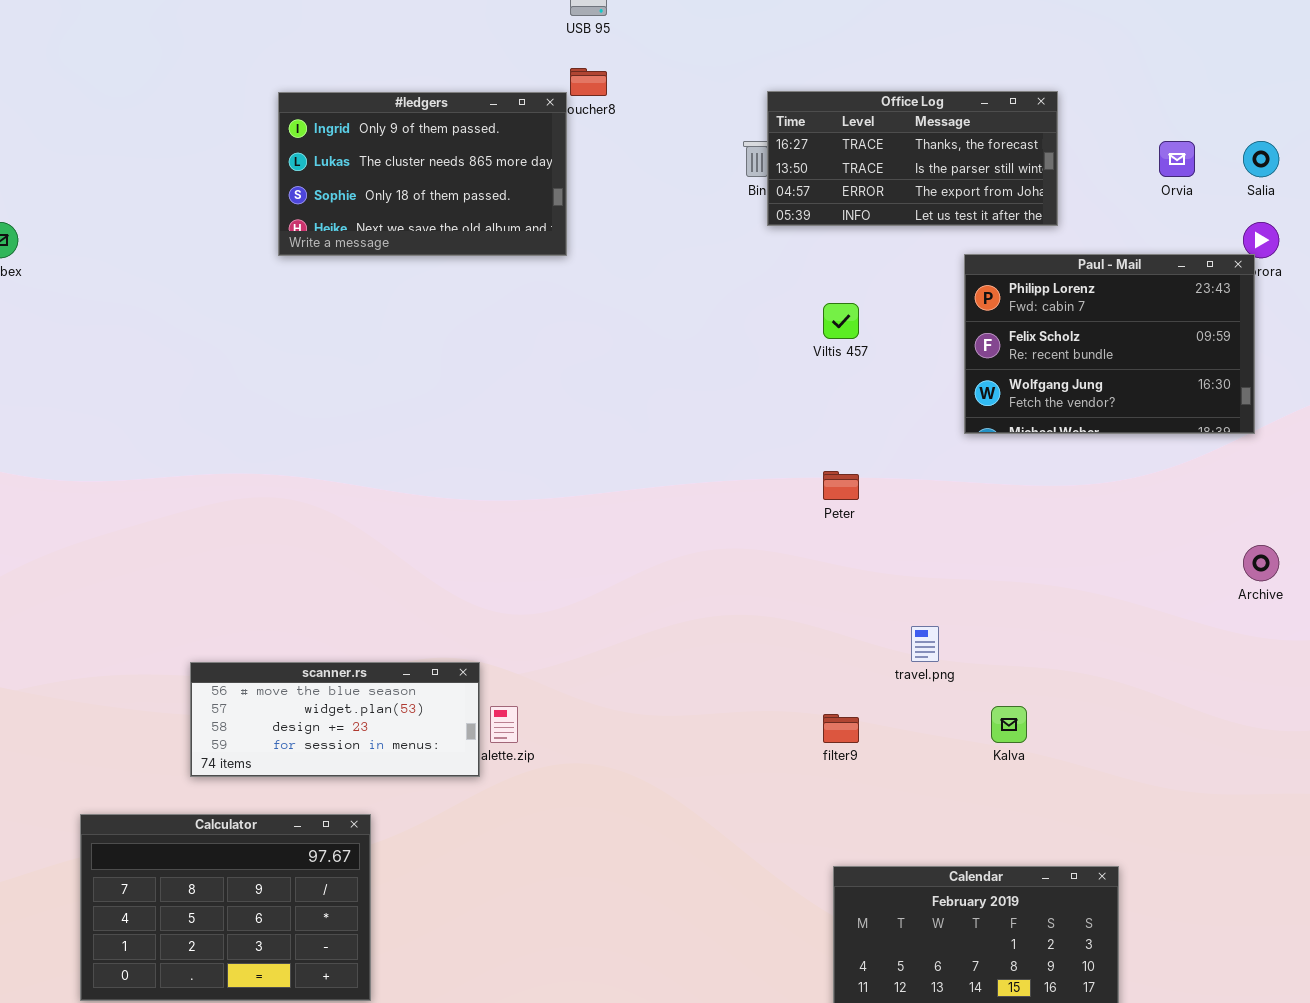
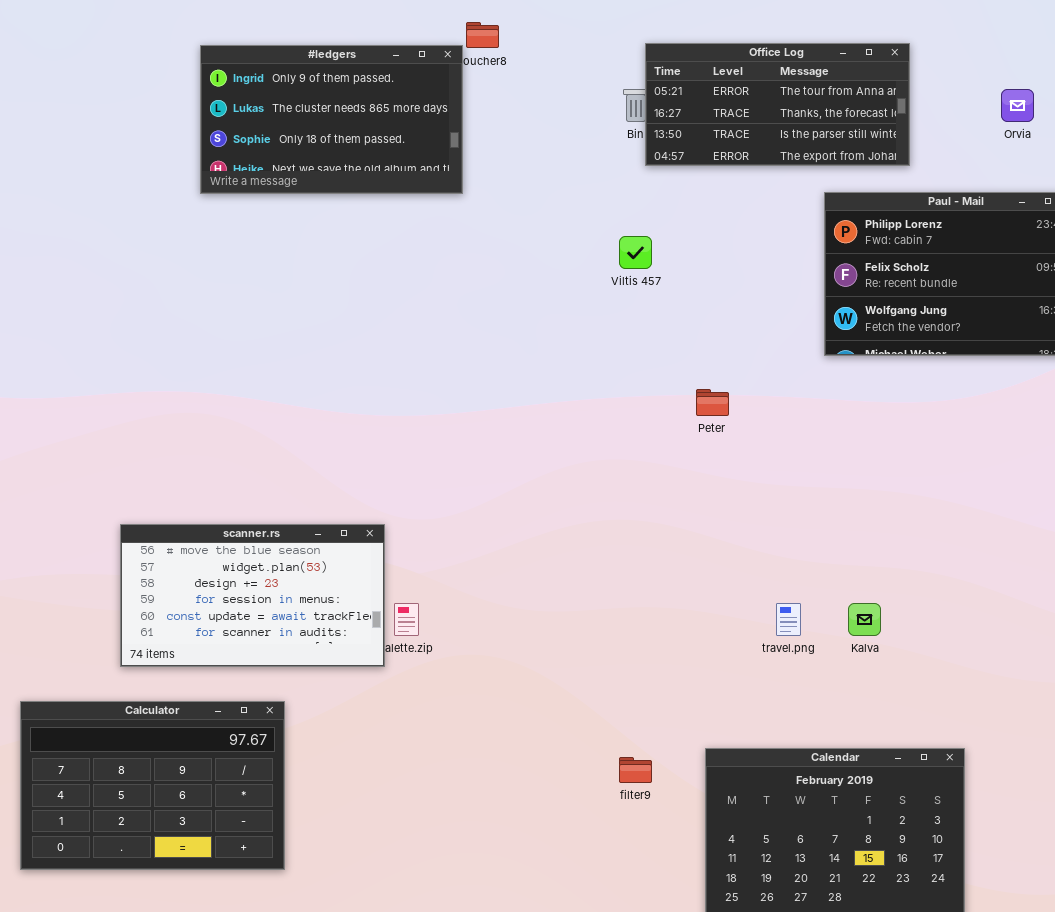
Office Log: [767,91,1058,226] -> [645,43,910,166], scrolled up 1 row
Viltis 457: [823,303,859,339] -> [619,236,652,269], moved
travel.png: [911,626,939,662] -> [776,603,801,636], moved
scanner.rs: [190,662,480,777] -> [120,524,385,667], resized
filter9: [823,714,859,743] -> [619,757,652,783], moved

